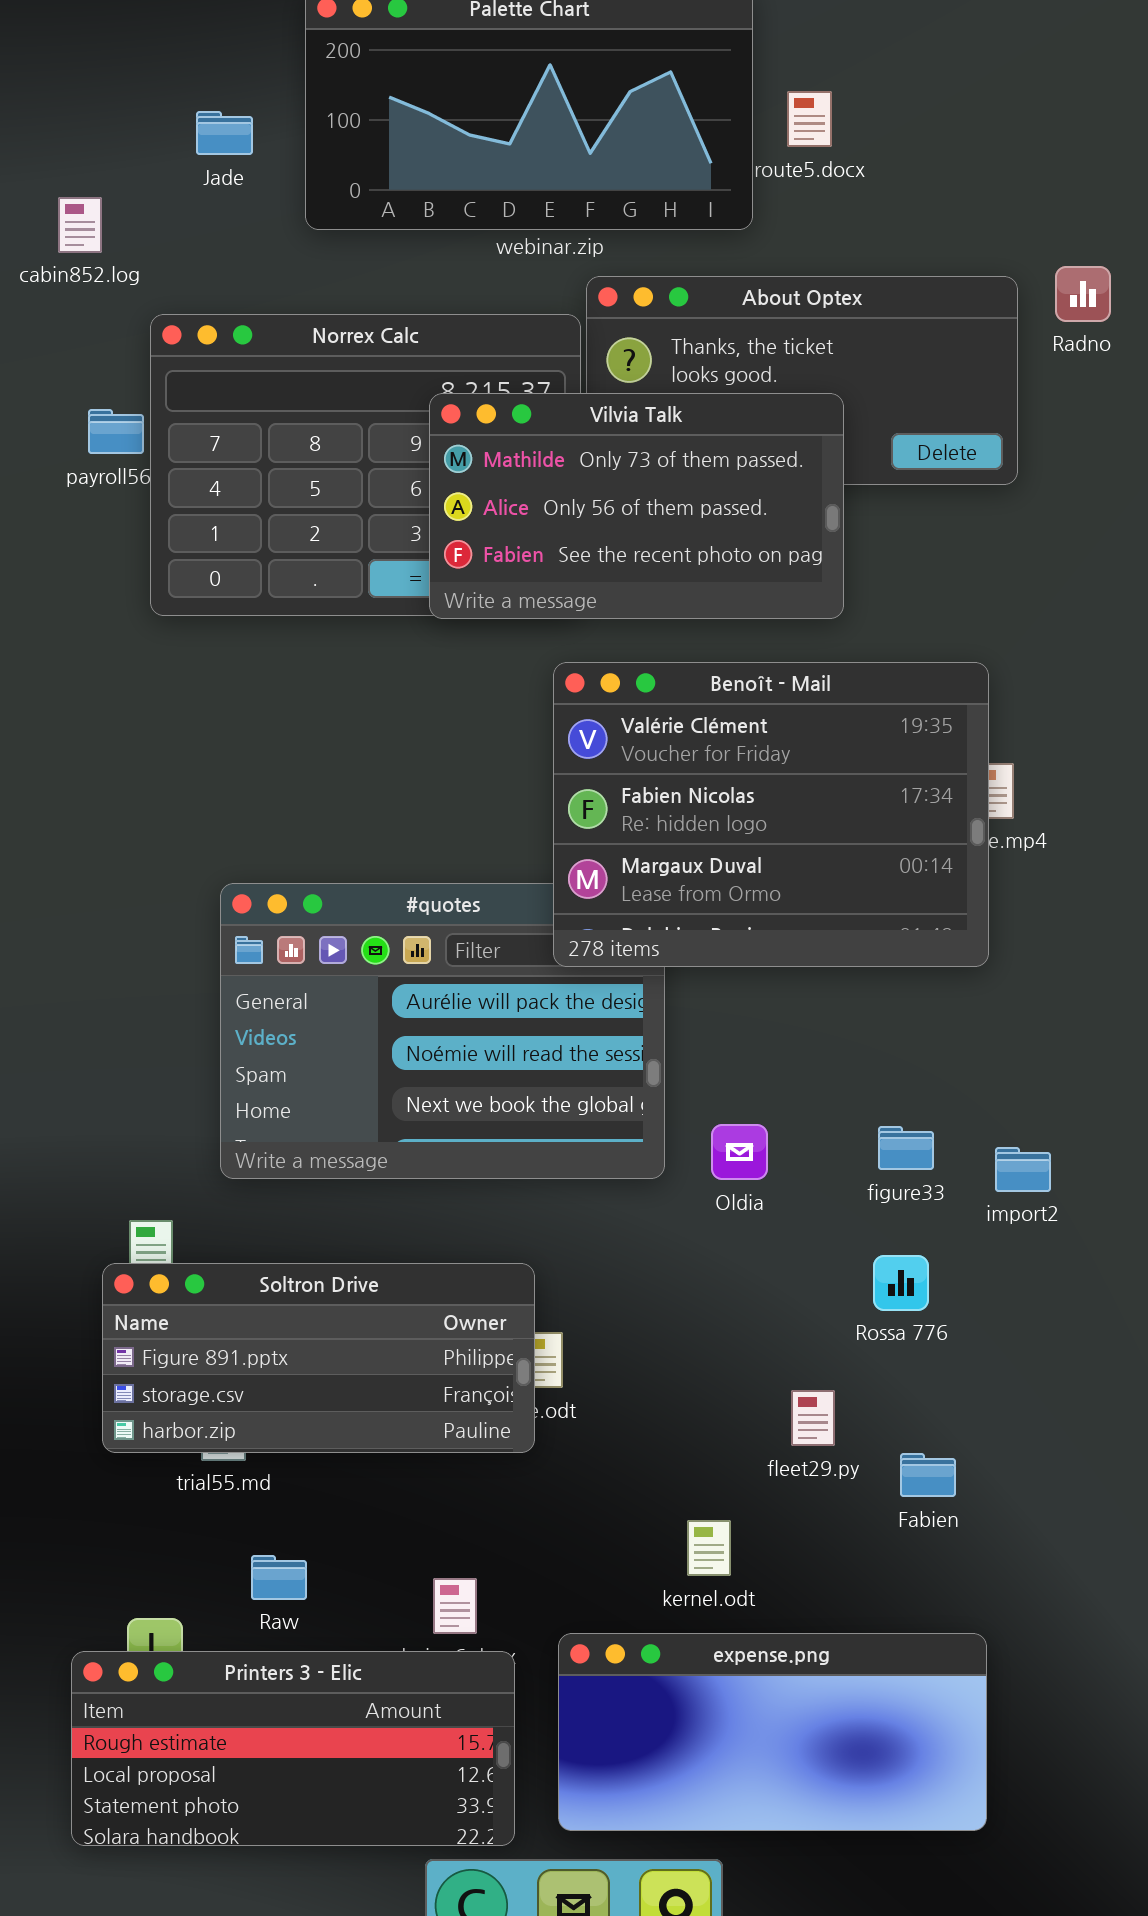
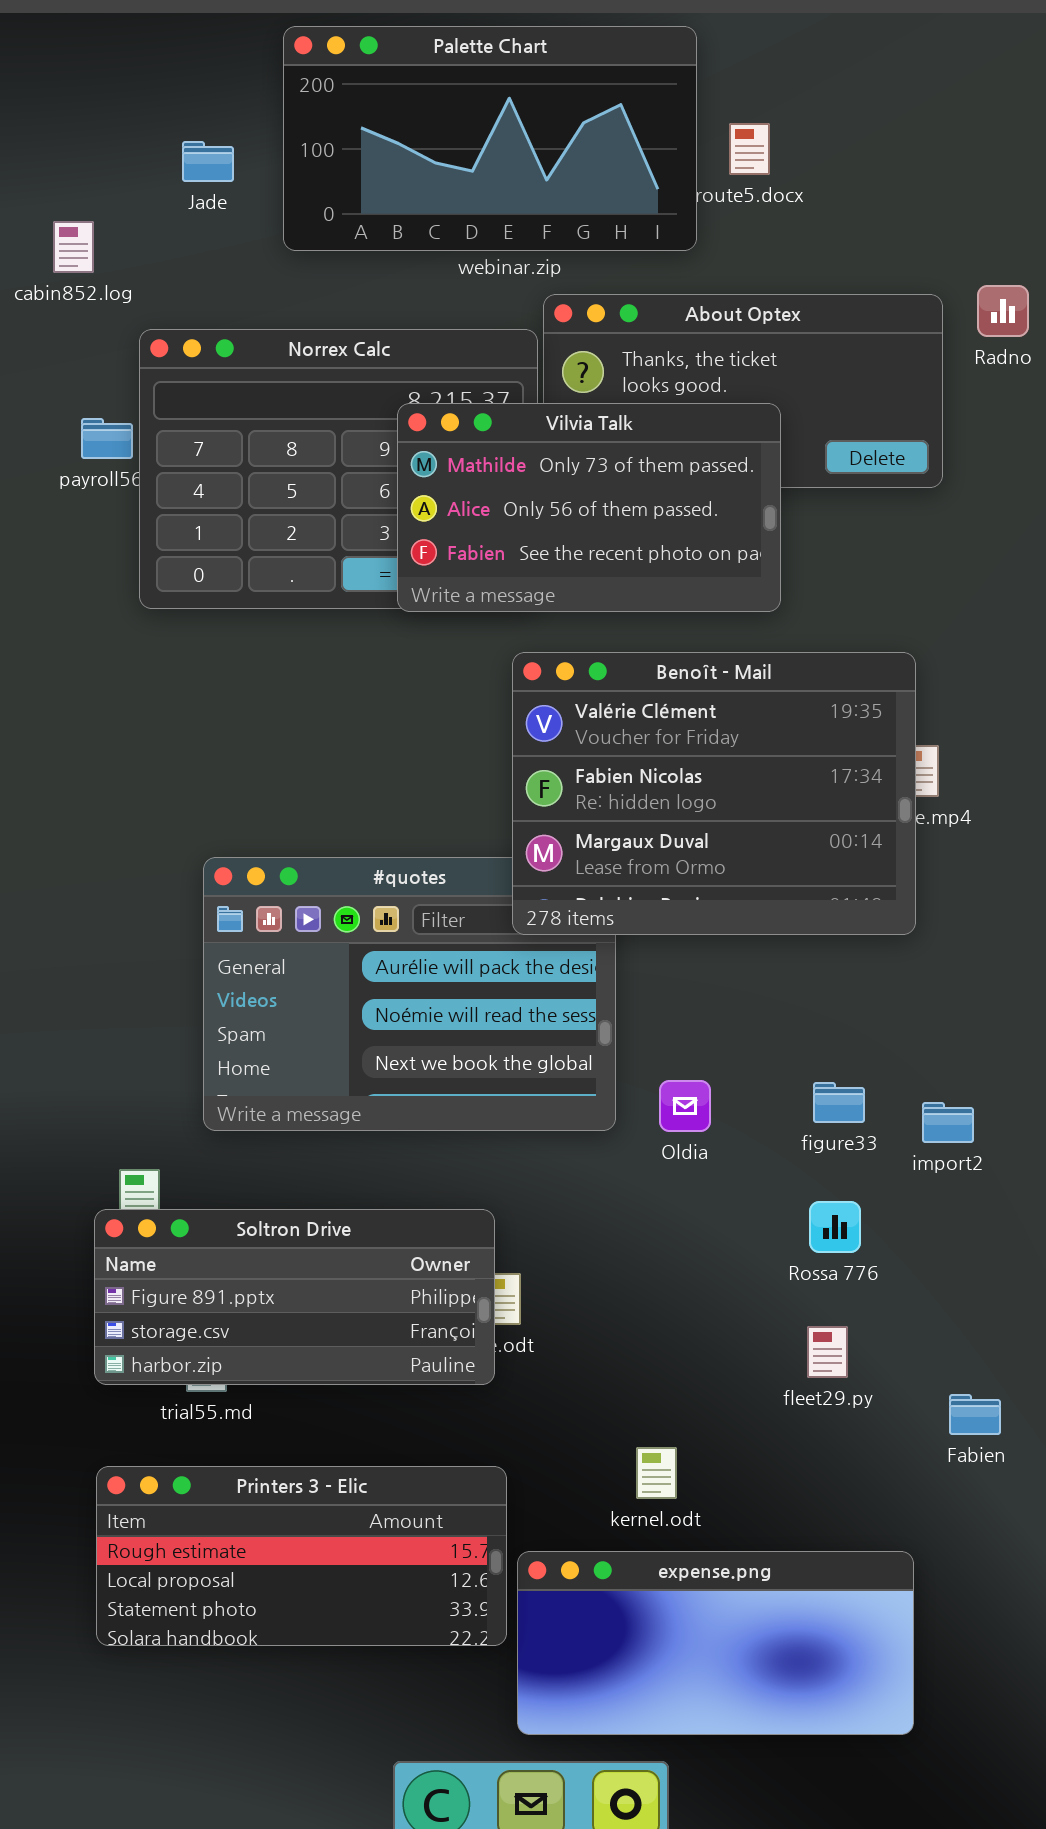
fleet29.py: [791,1390,835,1446] -> [807,1326,848,1378], moved
Fabien: [900,1453,956,1497] -> [949,1394,1001,1435], moved
Printers 3 - Elic: [71,1651,515,1846] -> [96,1466,507,1646], moved

